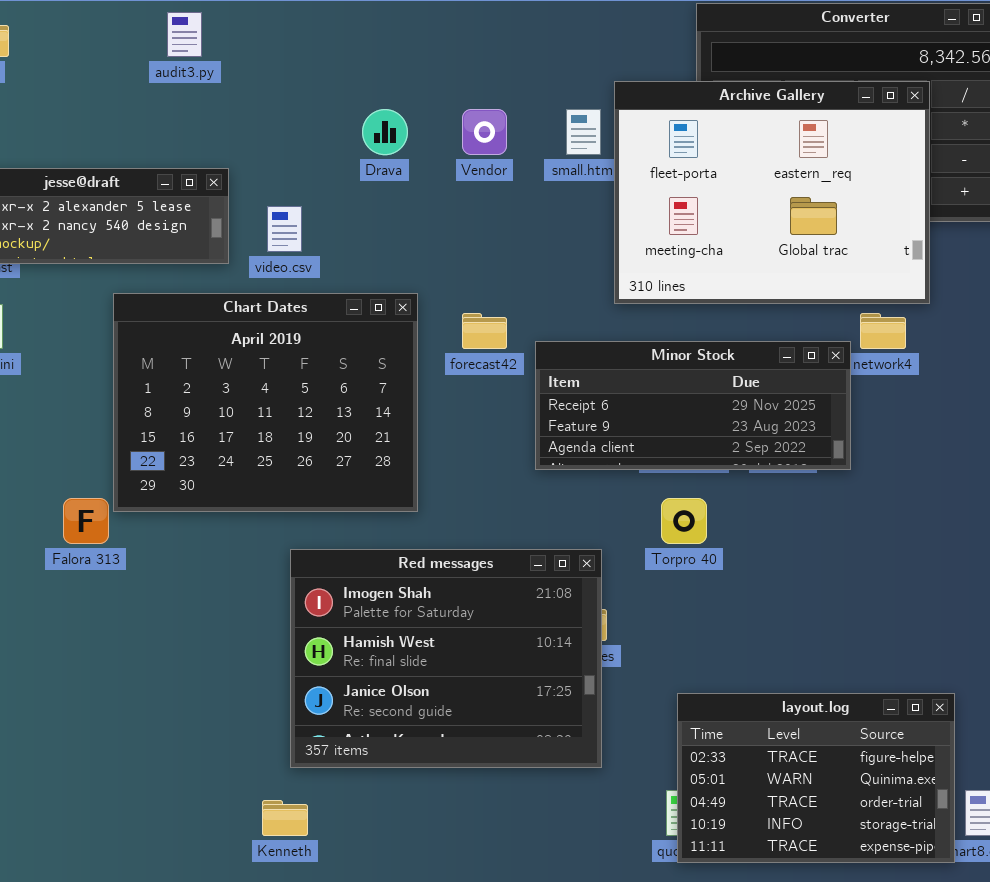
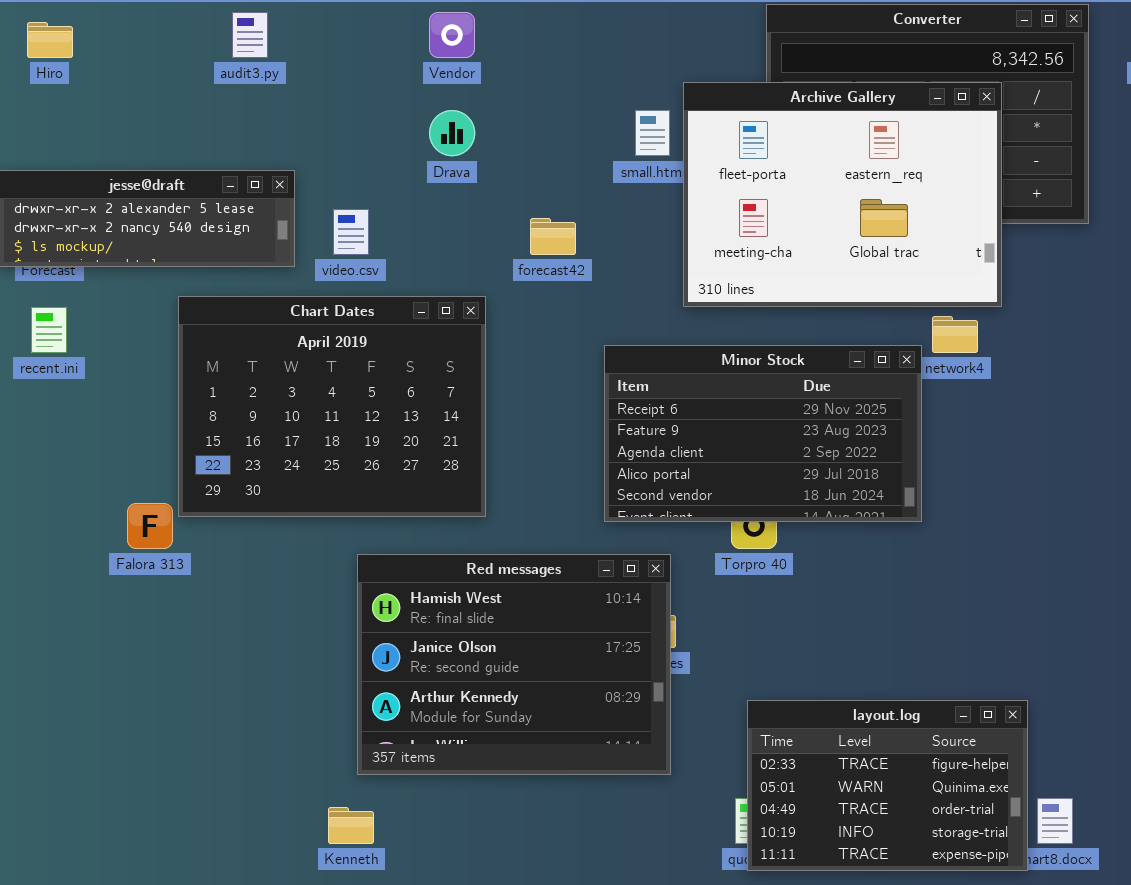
Vendor: [462,109,507,155] -> [429,12,475,58], moved
forecast42: [462,313,507,349] -> [530,218,576,255], moved
Minor Stock: [535,341,851,470] -> [604,345,922,522], resized
Red messages: [290,549,602,768] -> [357,554,671,775], scrolled down 1 row

